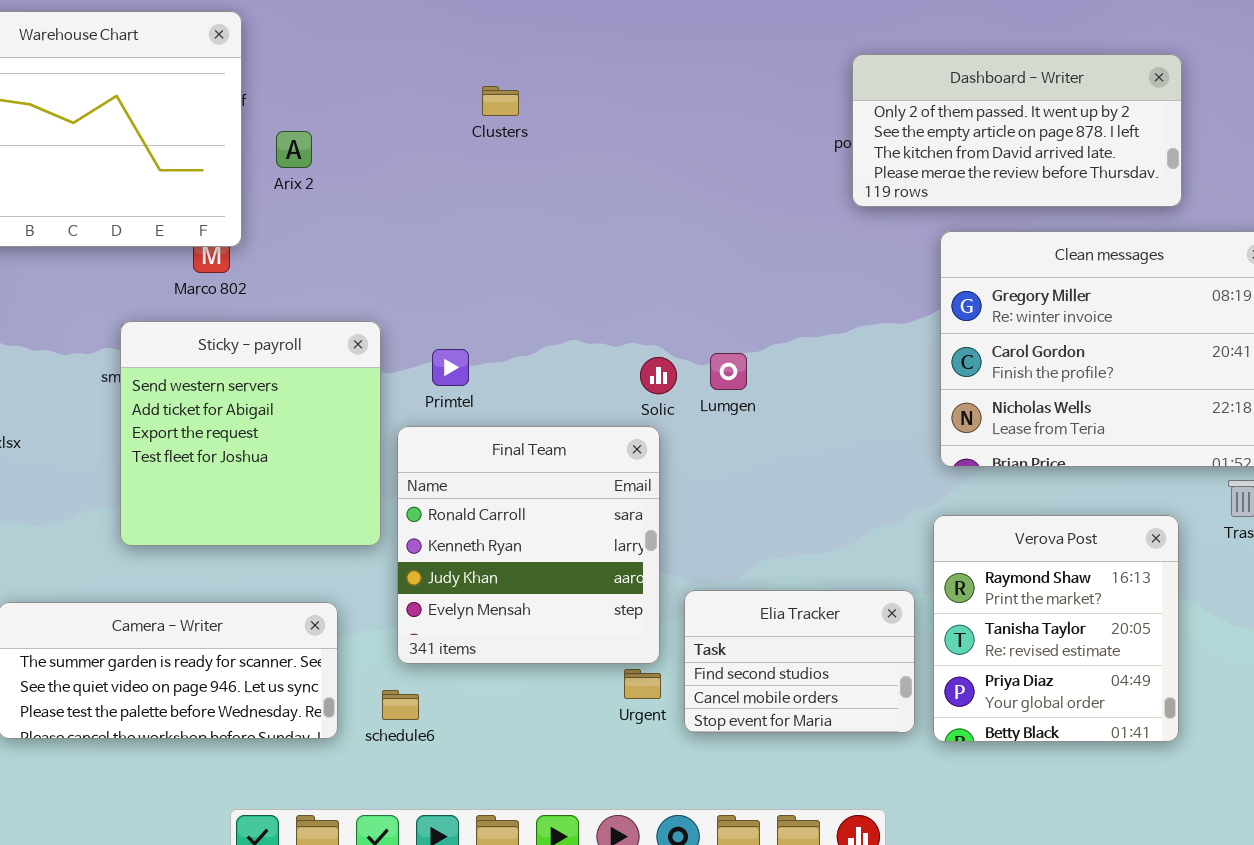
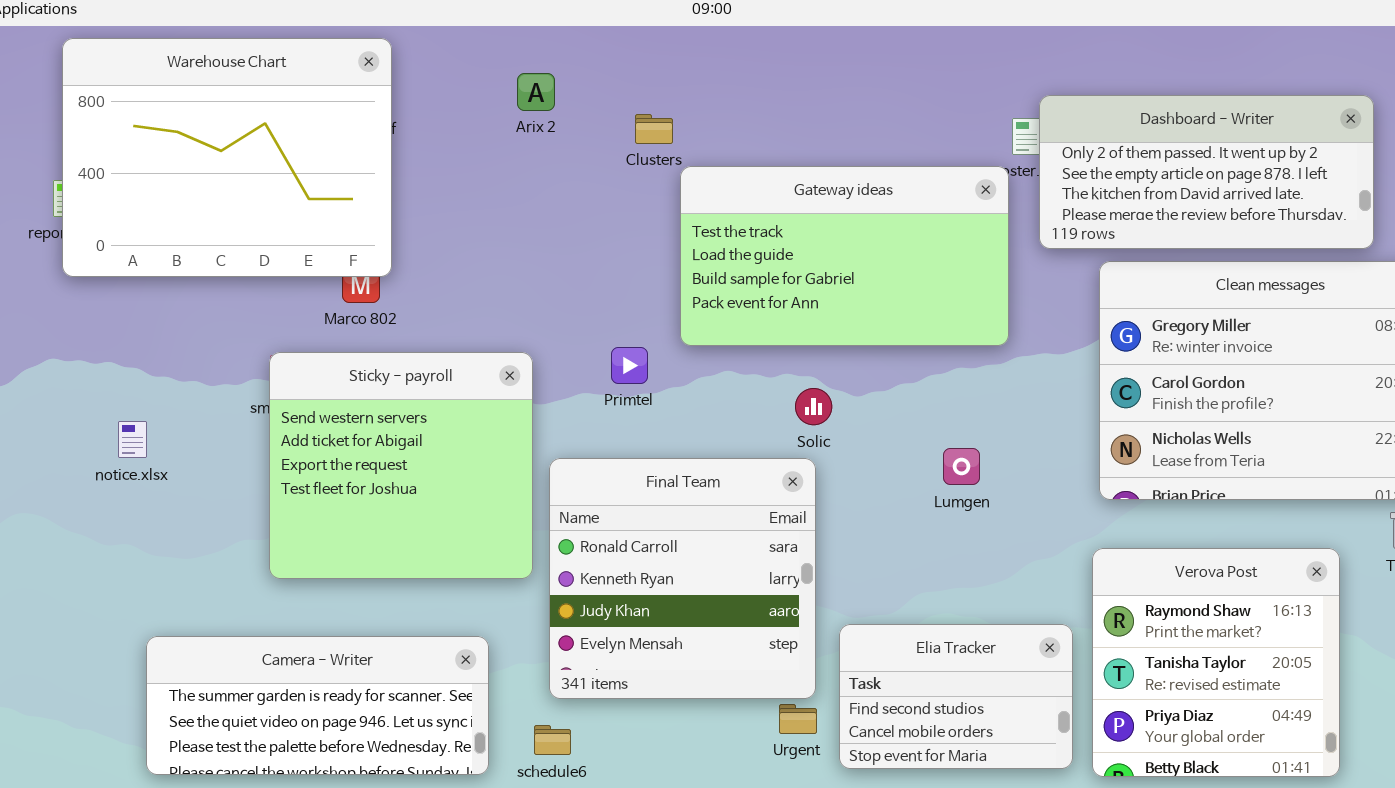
Dashboard - Writer: [852,54,1182,207] -> [1039,95,1374,249], moved
Arix 2: [276,131,312,168] -> [517,73,555,111], moved
Gateway ideas: none -> [680,166,1009,346], opened
Primtel: [432,349,469,386] -> [611,347,648,384], moved
Lumgen: [710,353,747,390] -> [943,448,980,485], moved

